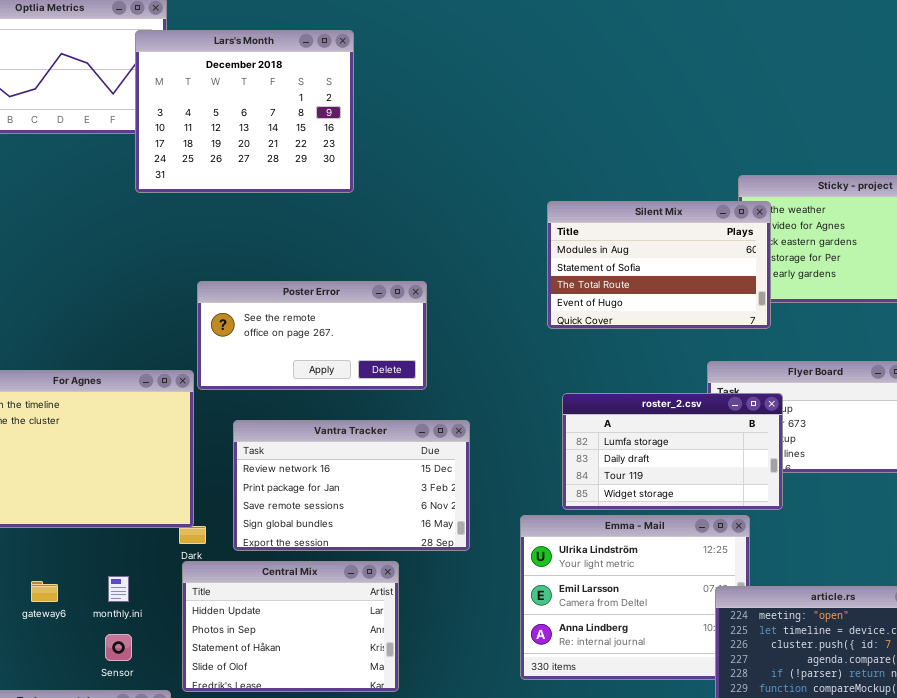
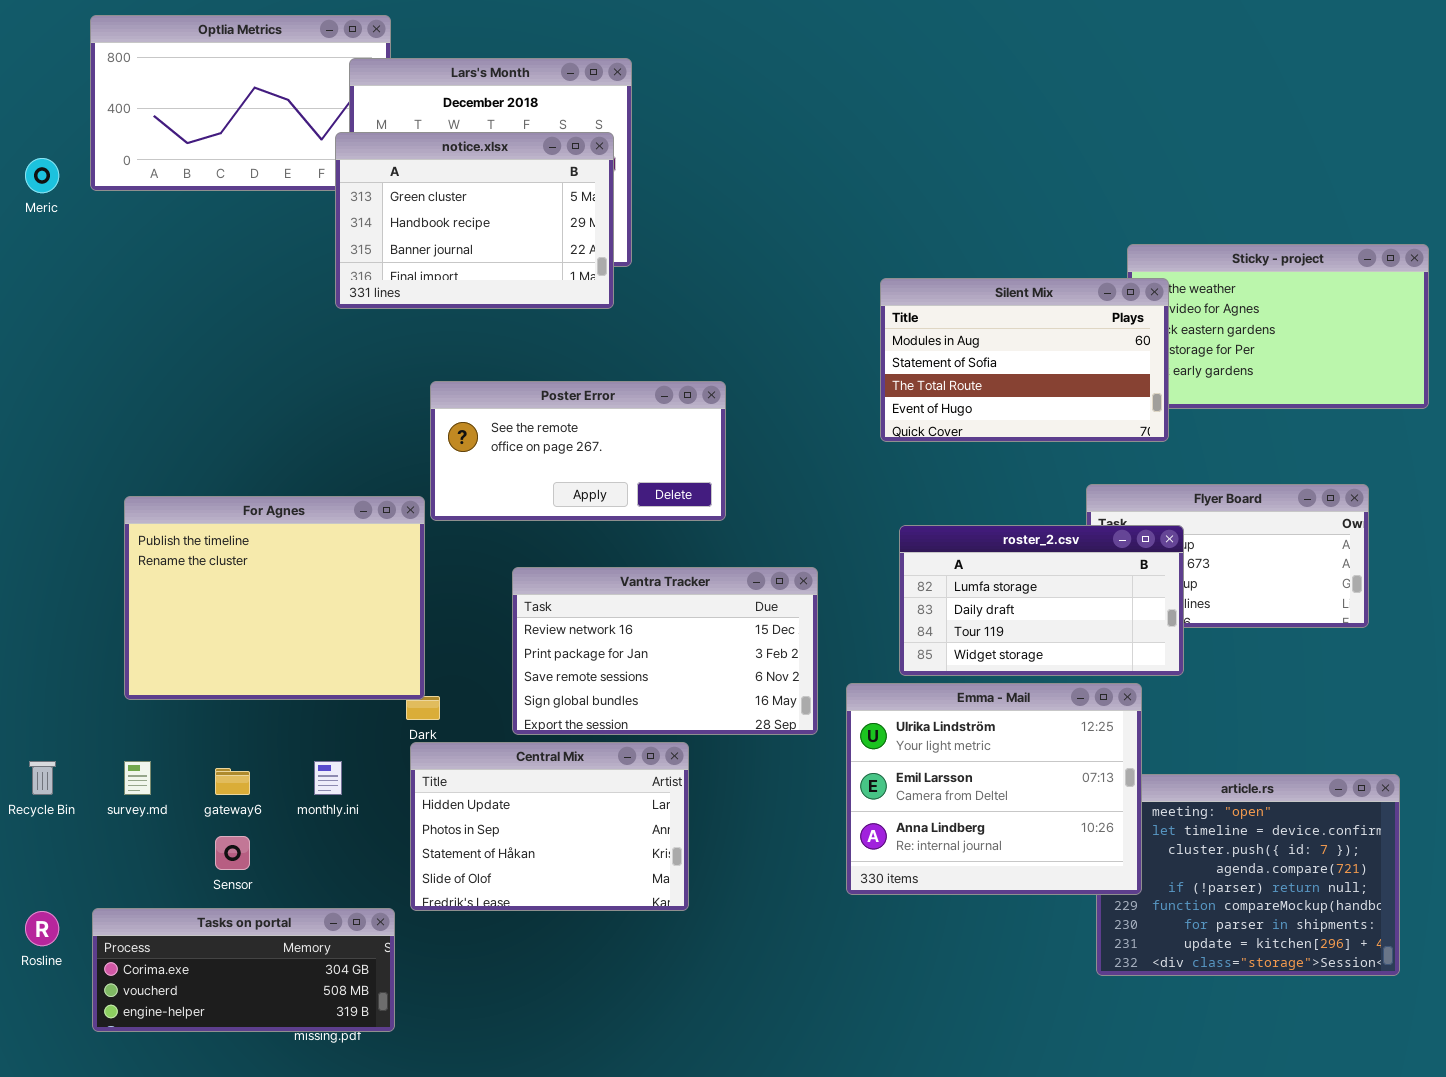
notice.xlsx: none -> [335,132,614,309], opened
Vantra Tracker: [233,420,470,551] -> [512,567,818,735], moved
Emma - Mail: [520,515,750,680] -> [846,683,1142,895], raised
Sensor: [105,634,132,661] -> [215,836,250,870], moved

